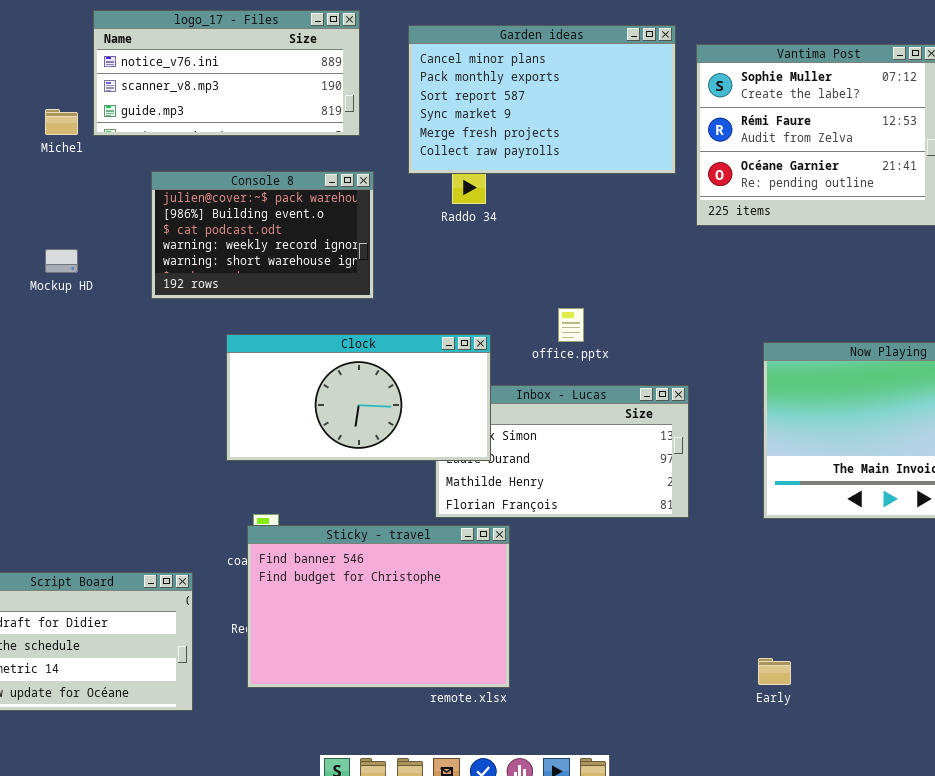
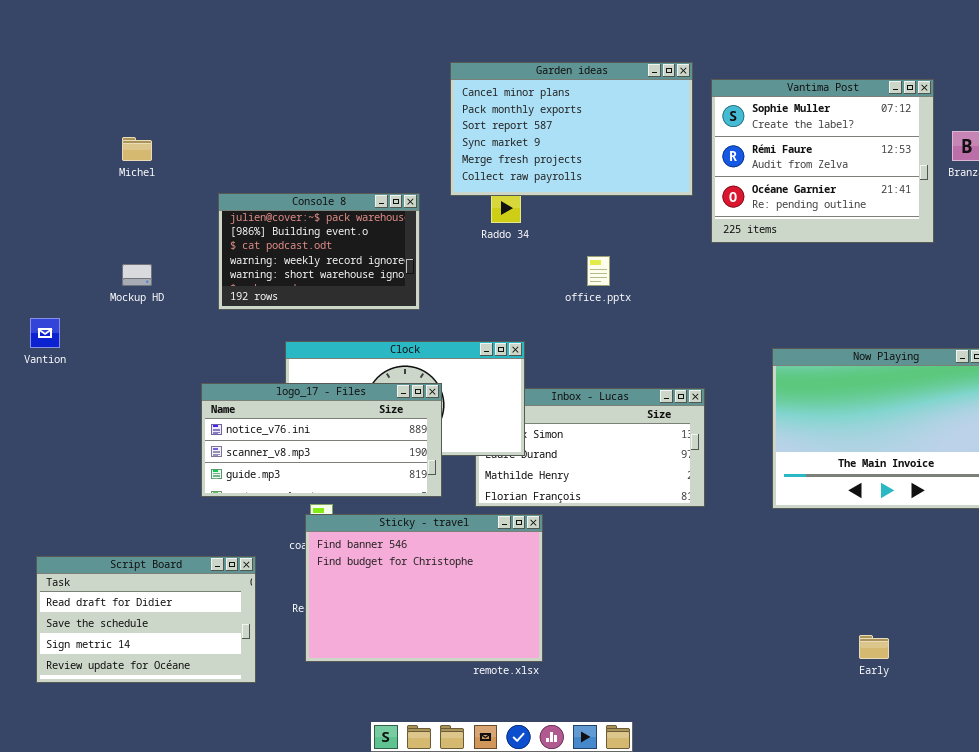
logo_17 - Files: [93,10,360,136] -> [201,383,442,497], moved
office.pptx: [558,308,584,342] -> [587,256,610,286], moved
Early: [758,658,791,685] -> [859,635,889,659], moved

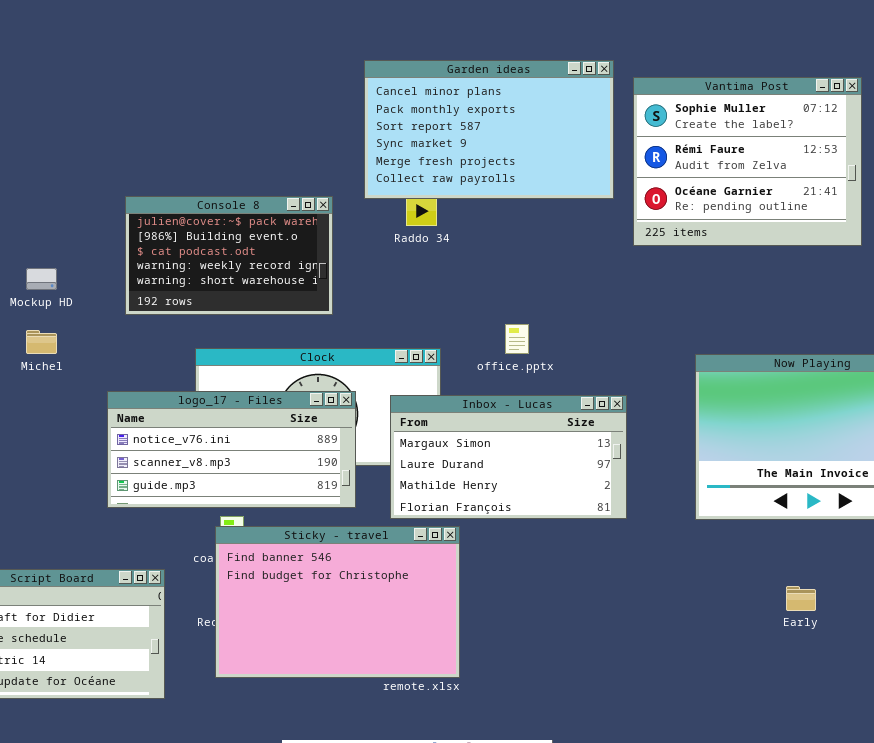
Michel: [122,137,152,161] -> [26,330,57,354], moved
office.pptx: [587,256,610,286] -> [505,324,529,354], moved
Inbox - Lucas: [475,388,705,507] -> [390,395,627,519], raised
Early: [859,635,889,659] -> [786,586,816,611], moved

